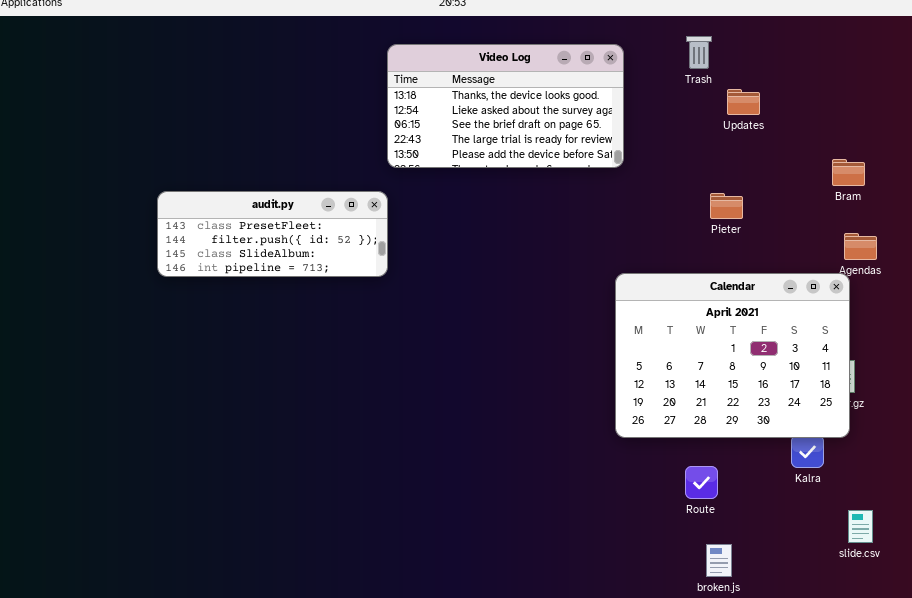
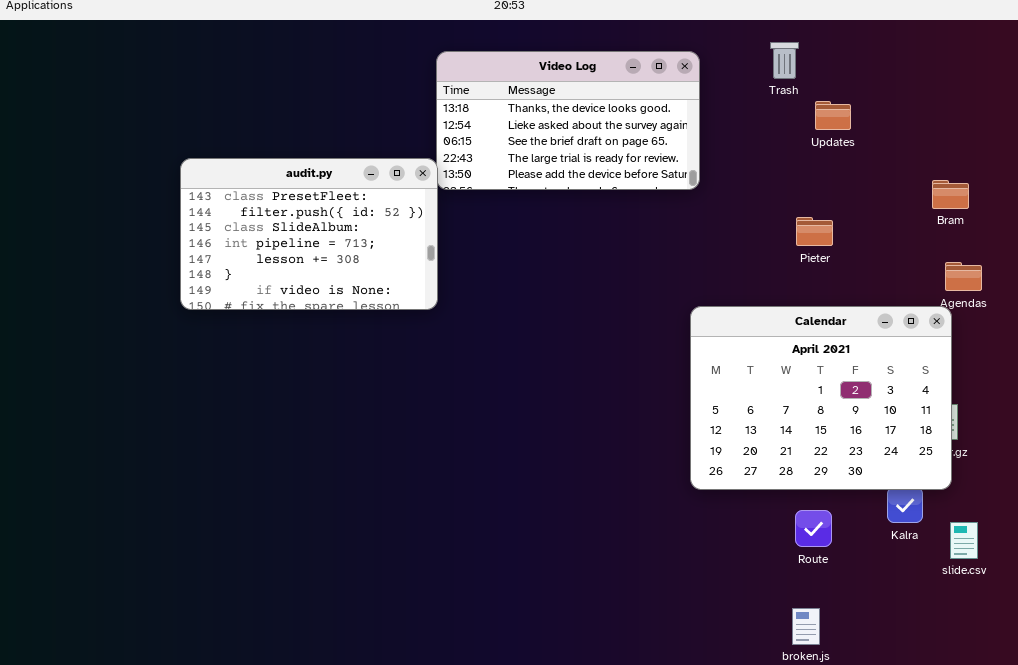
audit.py: [157,191,388,277] -> [180,158,438,310], resized
Route: [685,466,718,499] -> [795,510,832,547], moved
slide.csv: [848,510,873,543] -> [950,522,978,559], moved

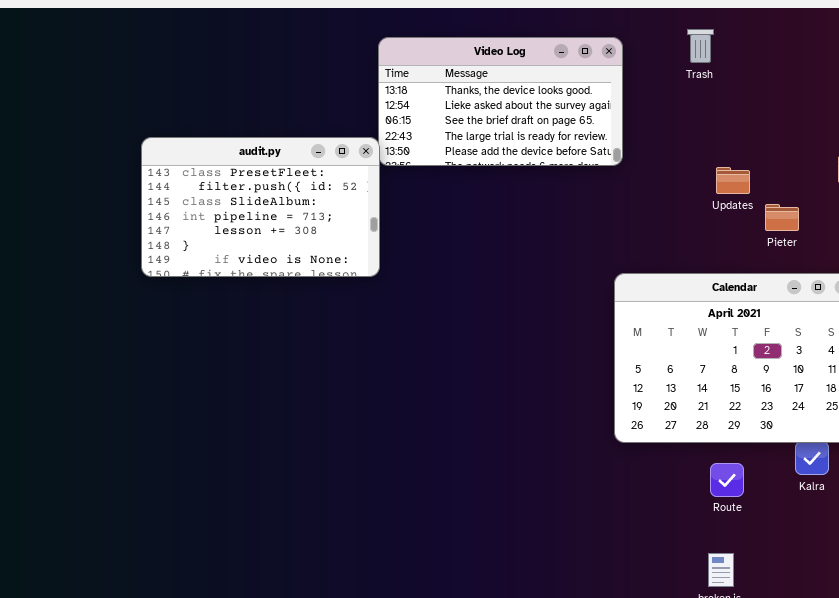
Updates: [815,101,851,130] -> [716,167,750,194], moved
Pieter: [796,217,833,246] -> [765,204,799,231], moved

